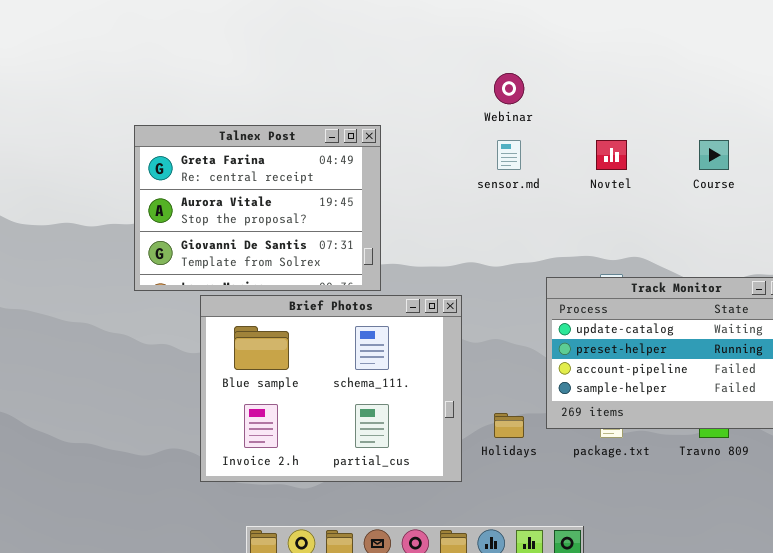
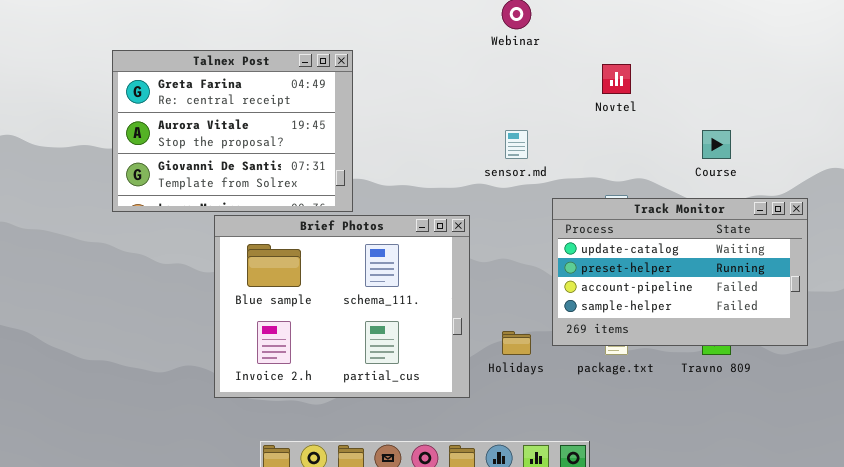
Talnex Post: [134,125,381,291] -> [112,50,353,212], moved
sensor.md: [497,140,521,170] -> [505,130,528,159], moved
Course: [699,140,729,170] -> [702,130,731,159], moved

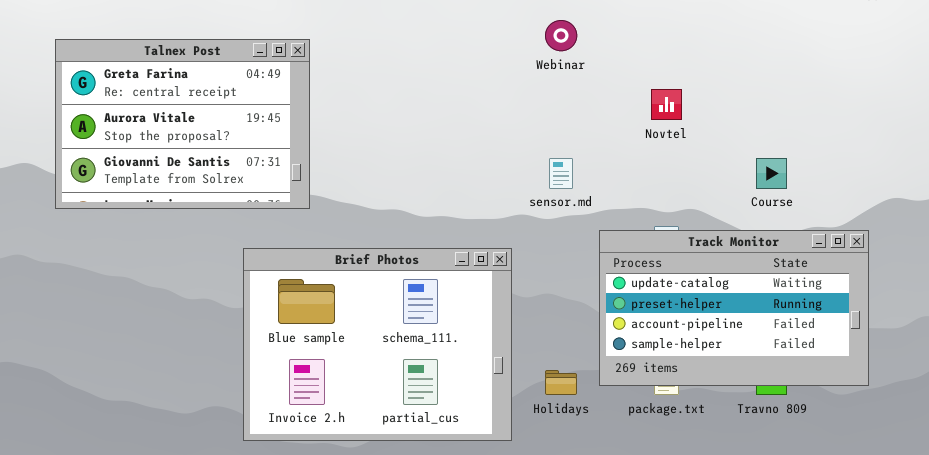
Talnex Post: [112,50,353,212] -> [55,39,310,209], moved

